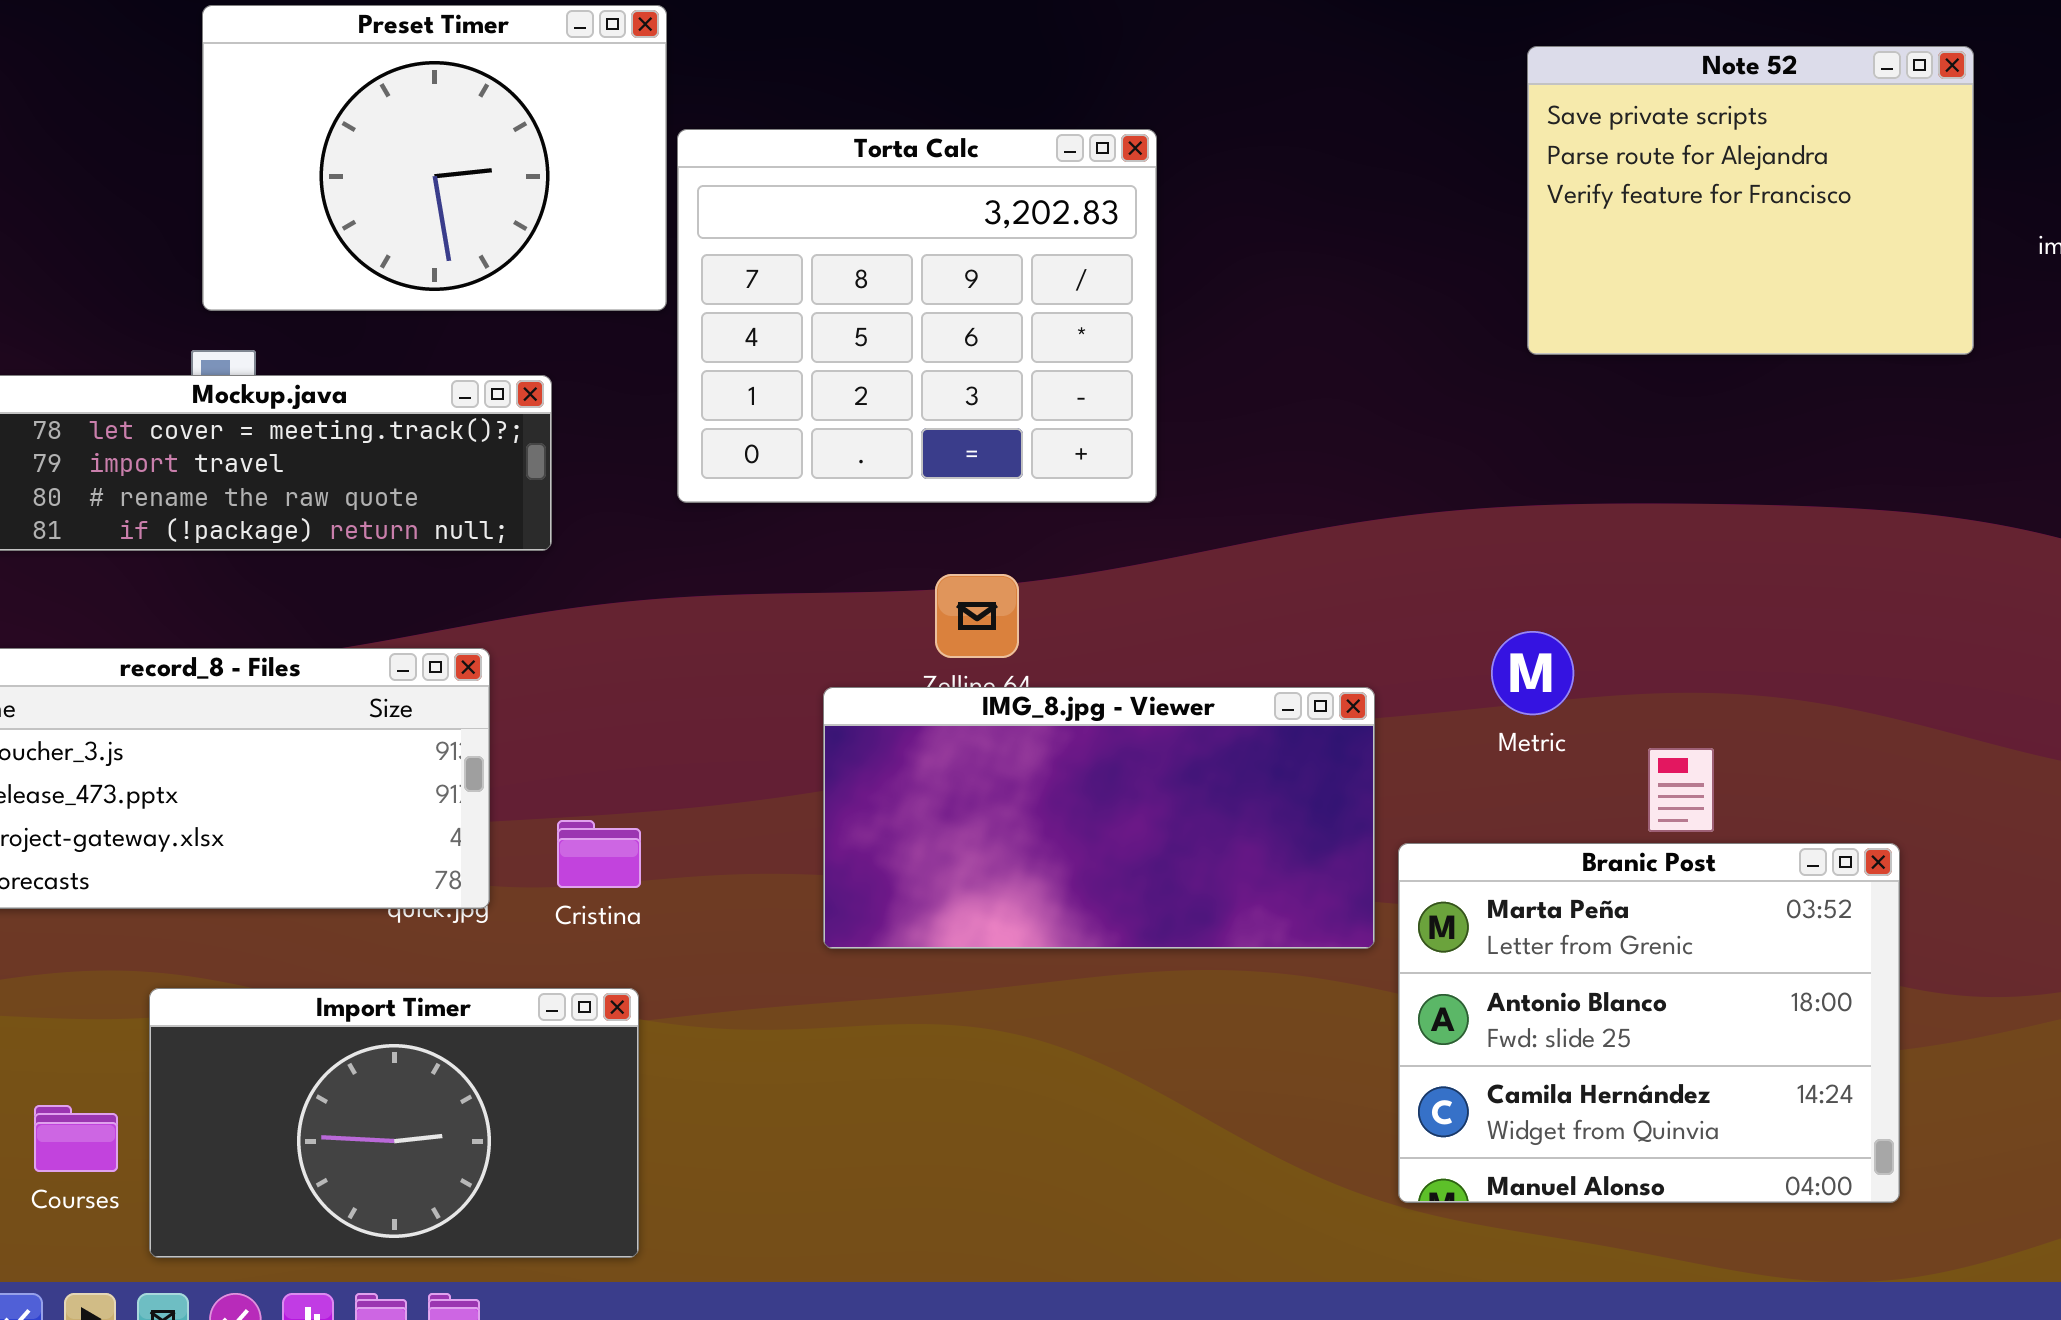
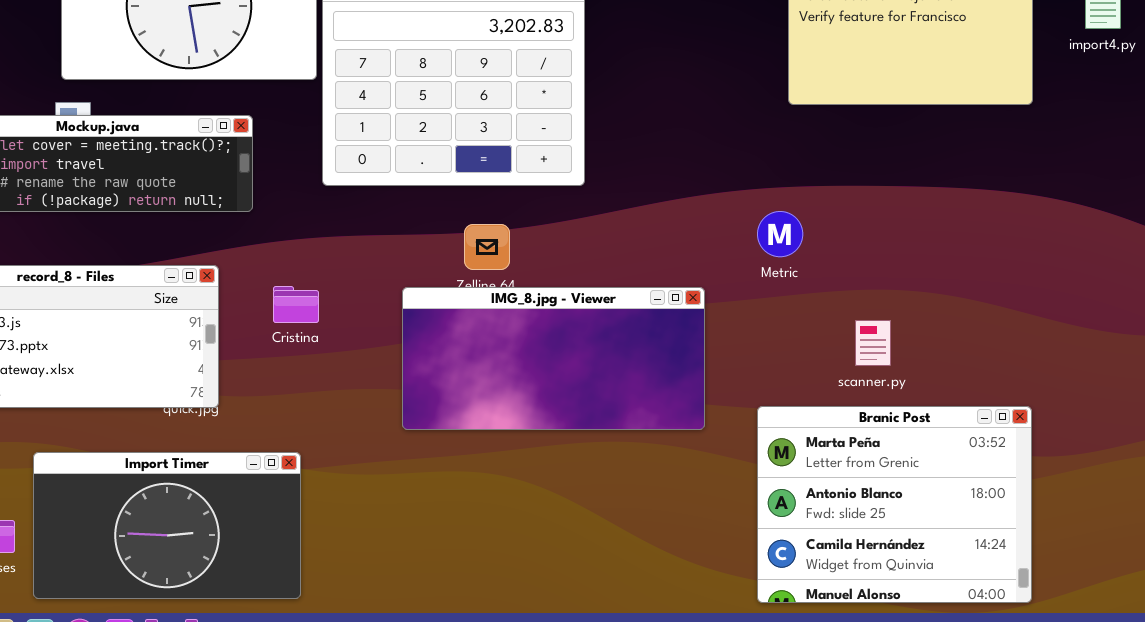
Metric: [1491,631,1574,715] -> [757,211,803,257], moved
Cristina: [557,820,641,888] -> [273,286,319,323], moved
Branic Post: [1398,843,1900,1203] -> [757,406,1032,603], moved

